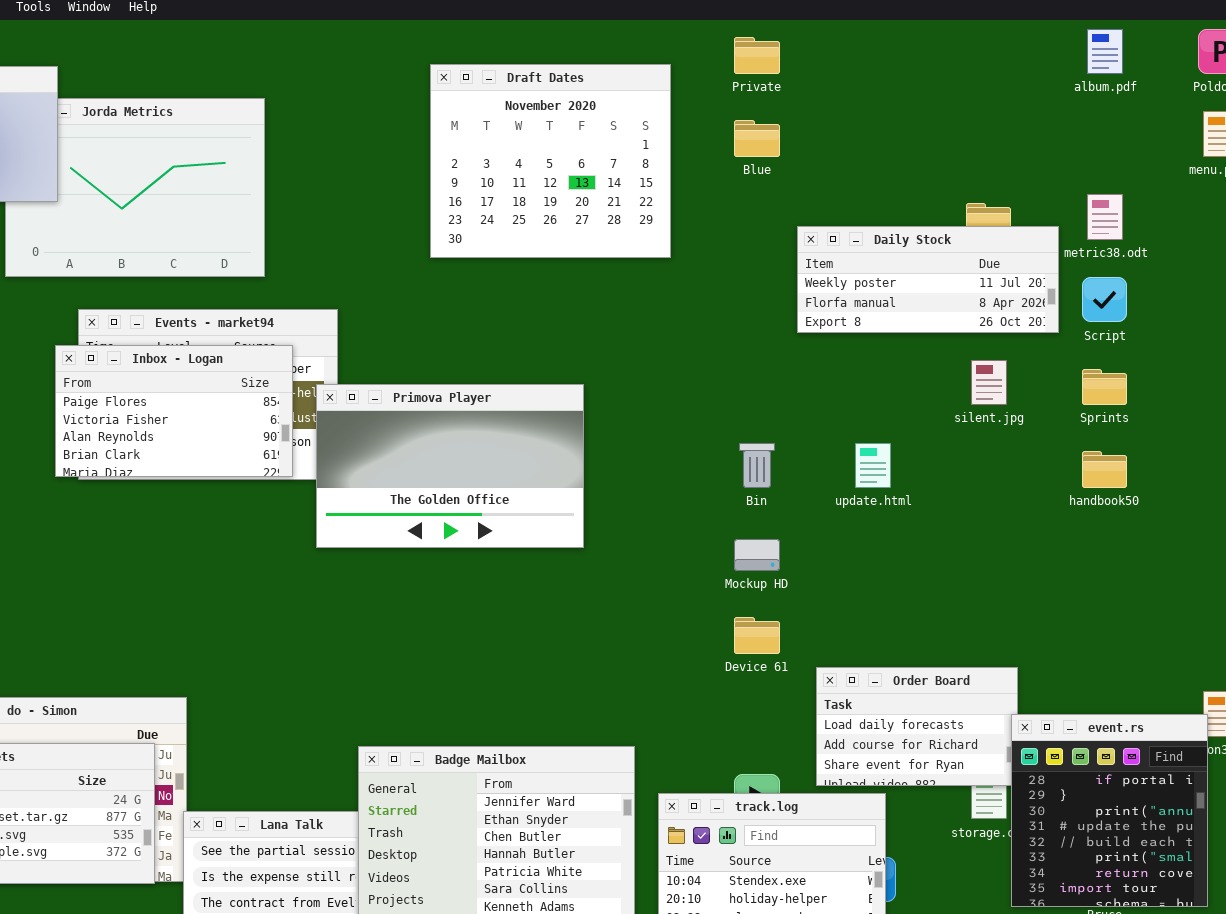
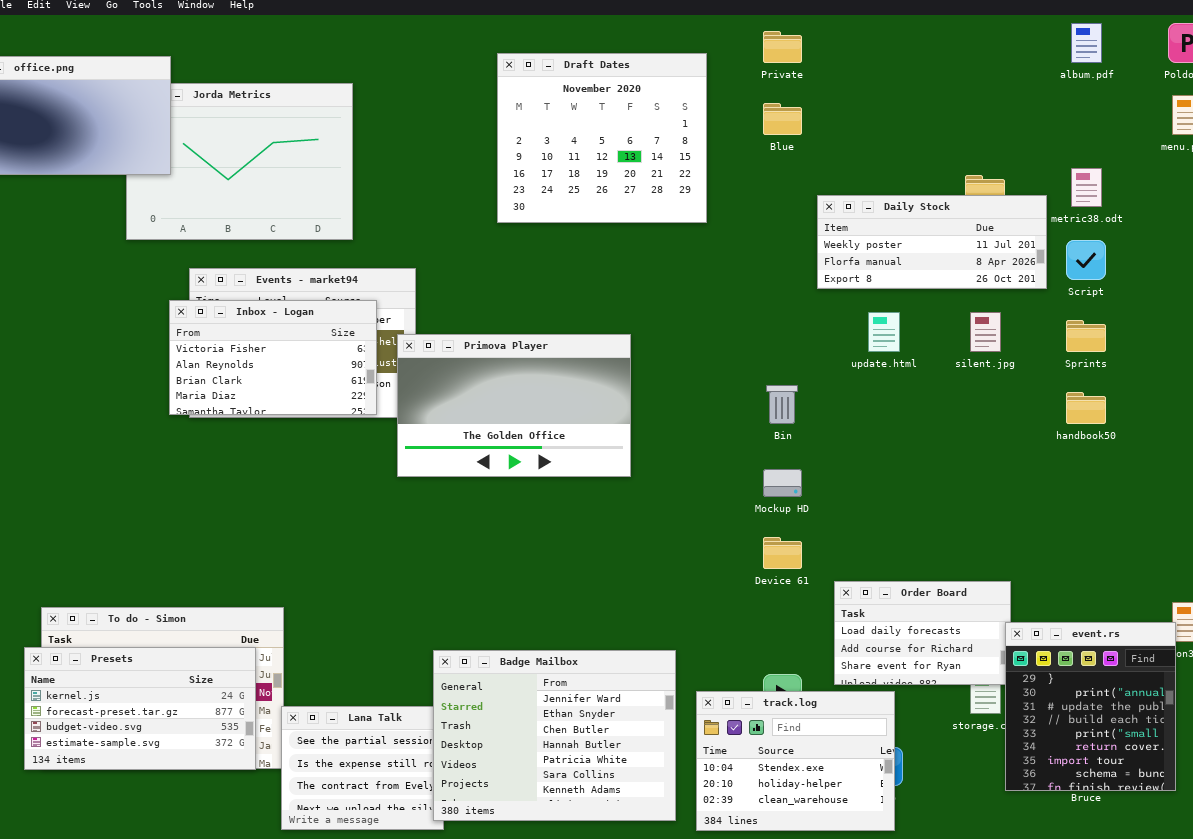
Inbox - Logan: [55,345,293,477] -> [169,300,377,415], scrolled down 1 row
update.html: [855,443,891,488] -> [868,312,900,352], moved
event.rs: [1011,714,1208,907] -> [1005,622,1176,791], scrolled down 1 row

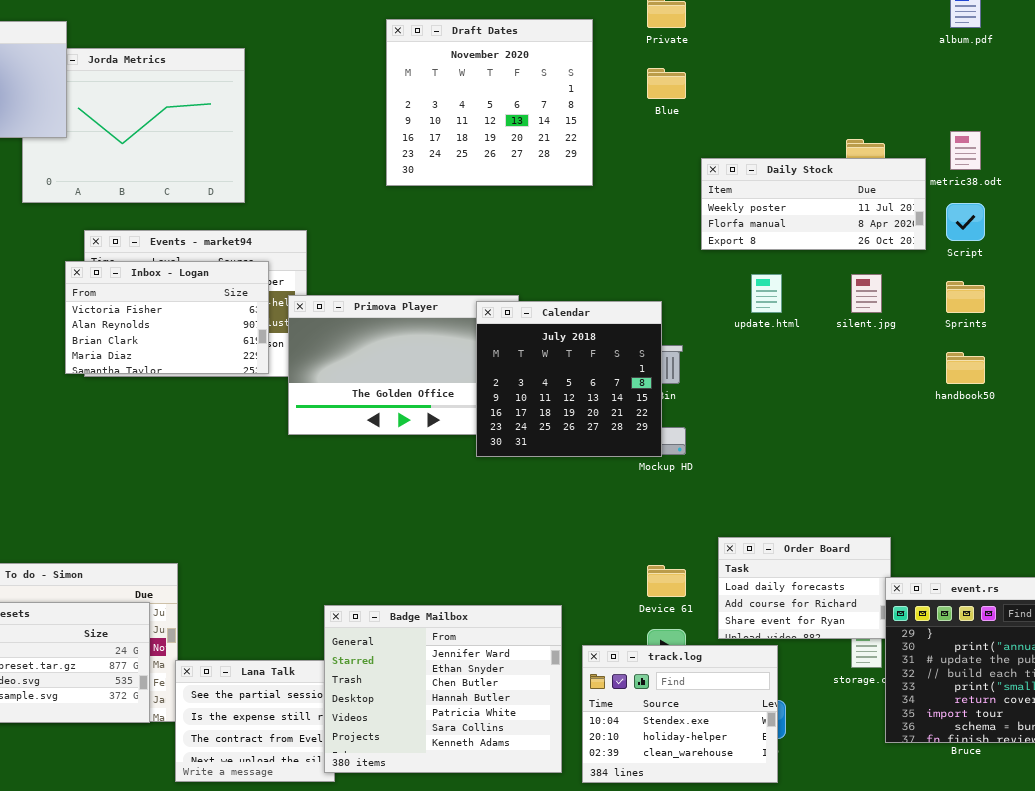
Calendar: none -> [476,301,662,457], opened
Device 61: [763,537,802,569] -> [647,565,686,597], moved

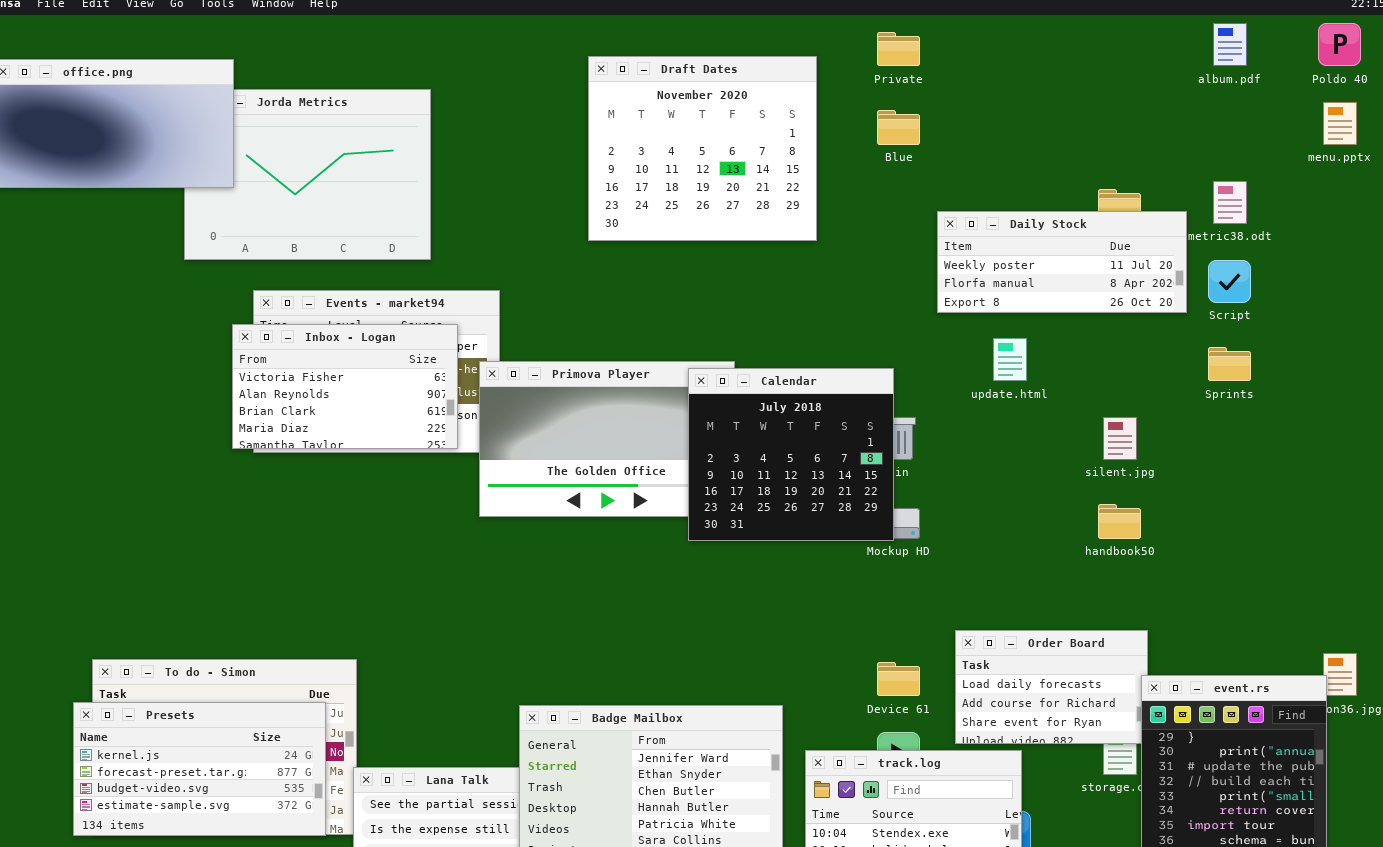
silent.jpg: [851,274,882,313] -> [1103,417,1137,460], moved
handbook50: [946,352,985,384] -> [1098,504,1141,539], moved

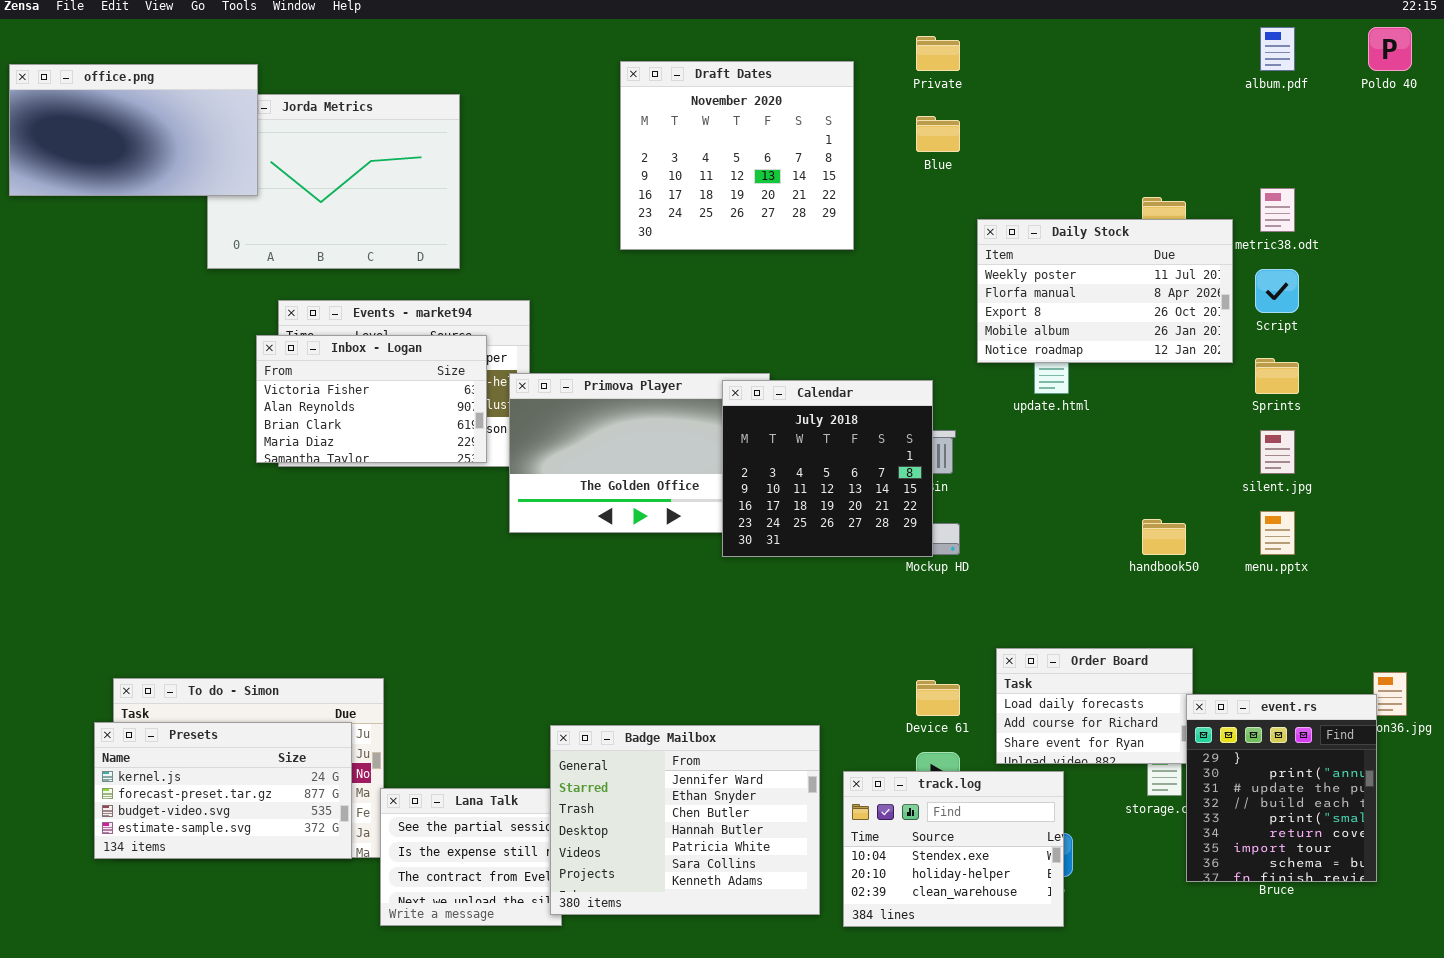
menu.pptx: [1323,102,1357,145] -> [1260,511,1295,555], moved
Daily Stock: [937,211,1187,313] -> [977,219,1233,363], resized
silent.jpg: [1103,417,1137,460] -> [1260,430,1295,474], moved

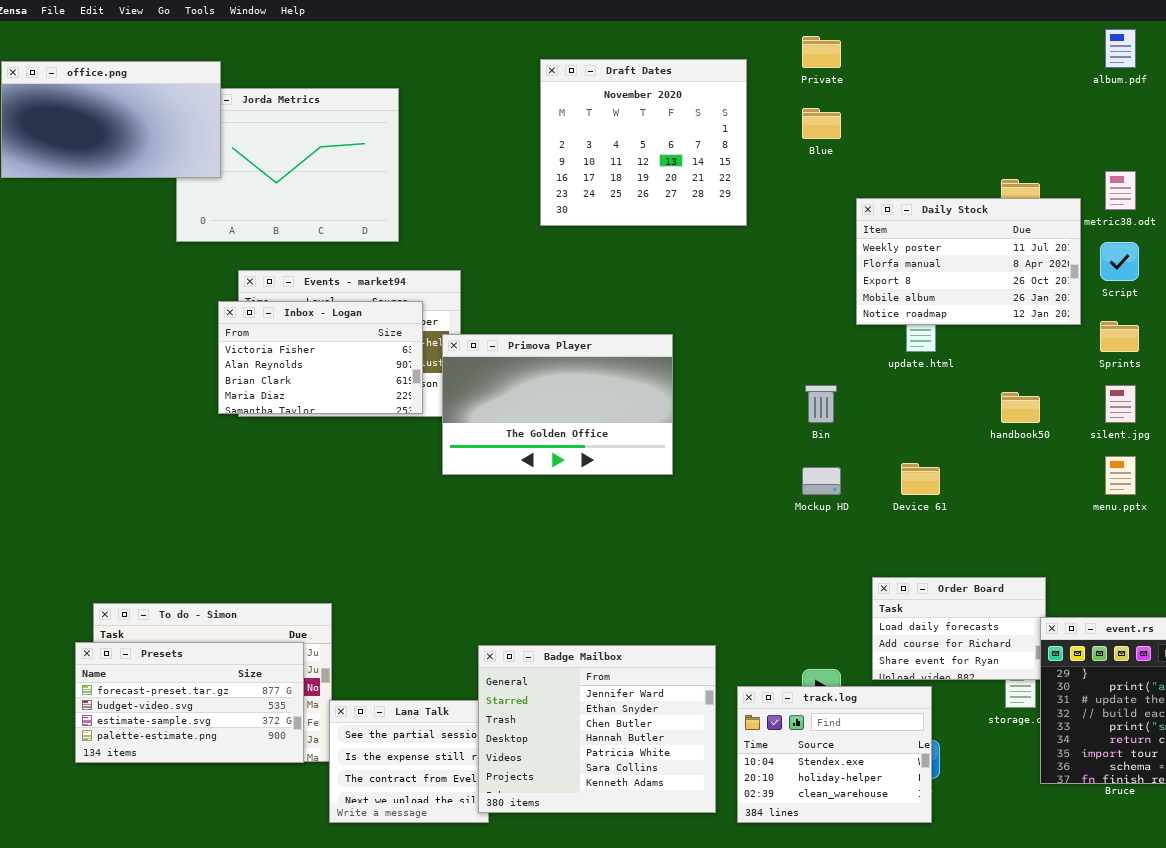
Calendar: [722,380,933,557] -> none, closed
handbook50: [1142,519,1186,555] -> [1001,392,1040,423], moved
Device 61: [916,680,960,716] -> [901,463,940,495], moved
Presets: [94,722,352,859] -> [75,642,304,763], scrolled down 1 row

